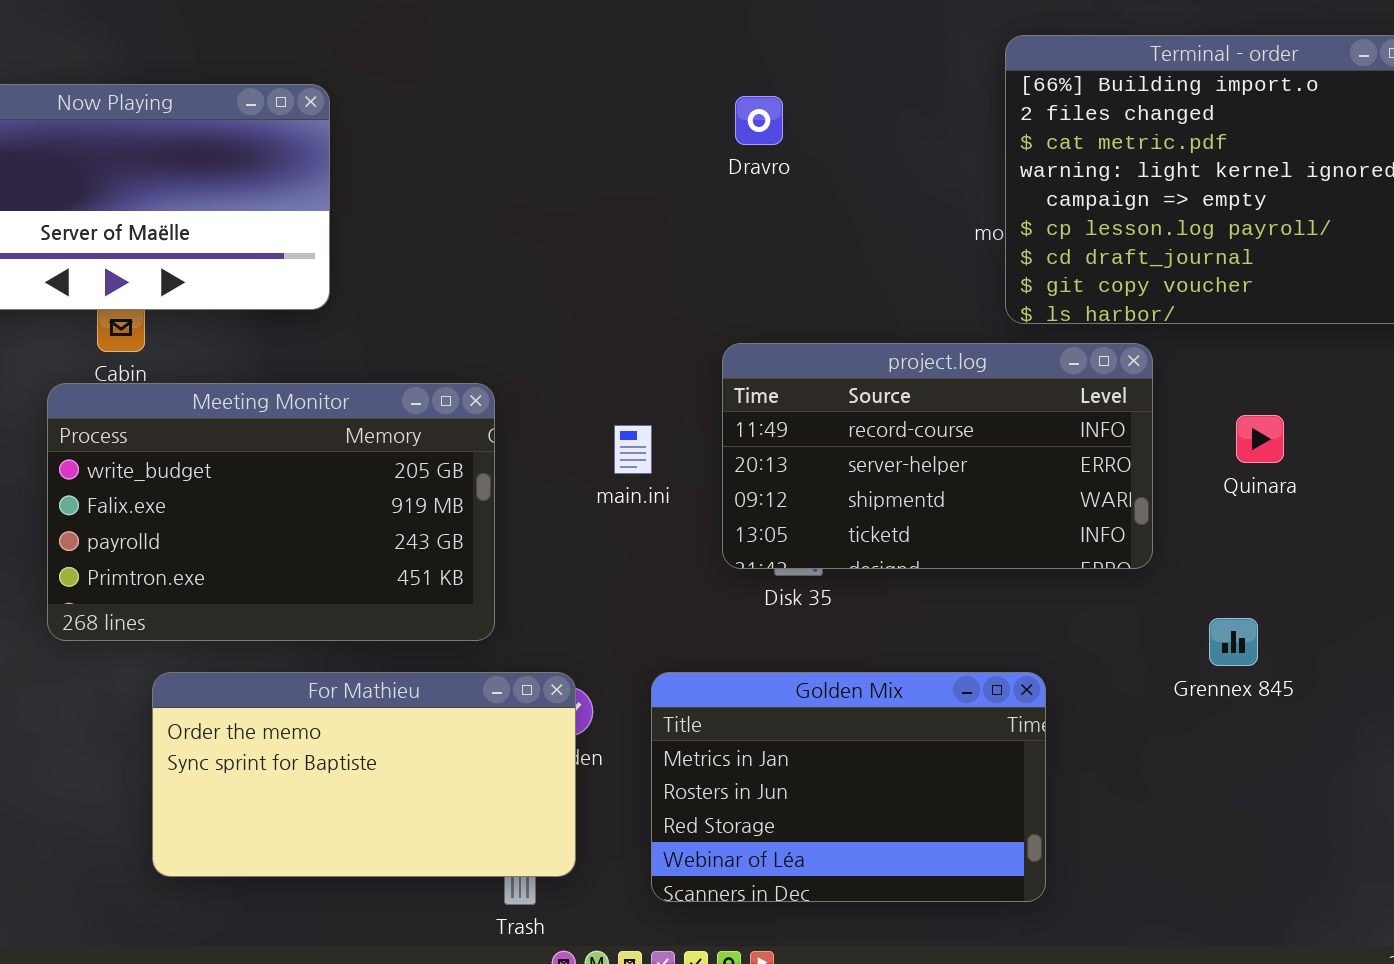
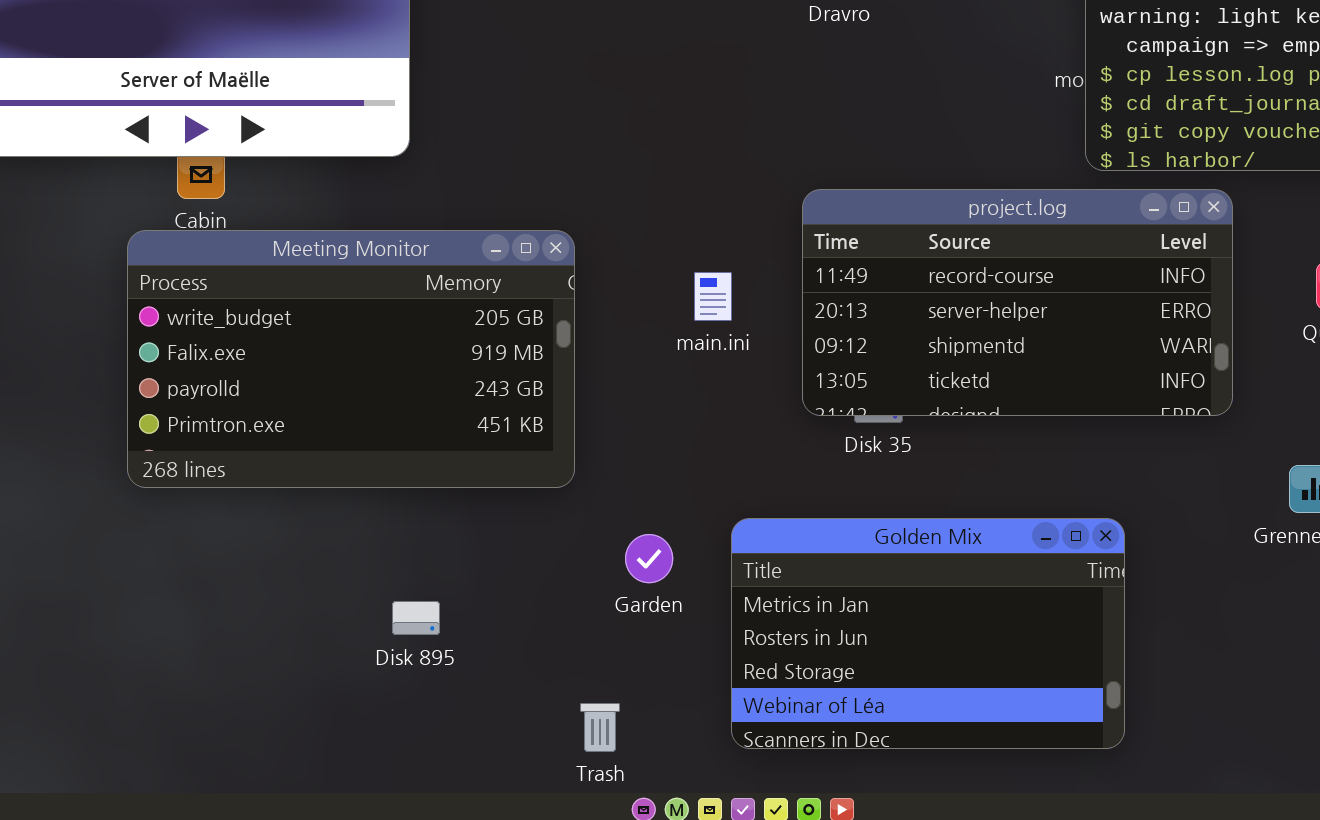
For Mathieu: [152,672,576,877] -> none, closed

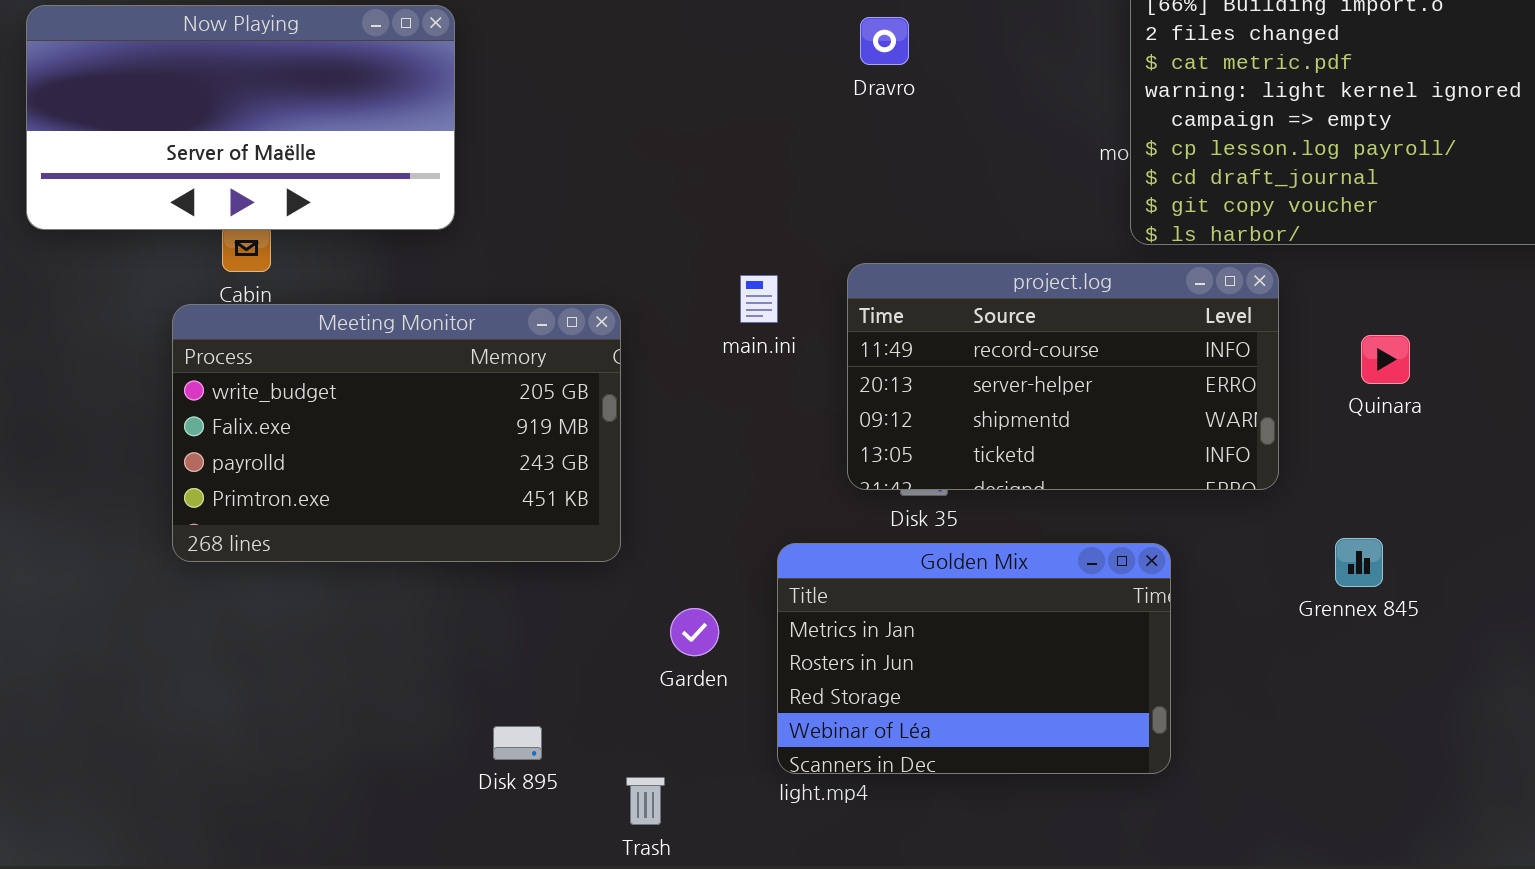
main.ini: [694,272,732,321] -> [740,275,778,323], moved
Golden Mix: [731,518,1125,749] -> [777,543,1171,774], moved
Disk 895: [392,601,440,635] -> [493,726,542,760], moved

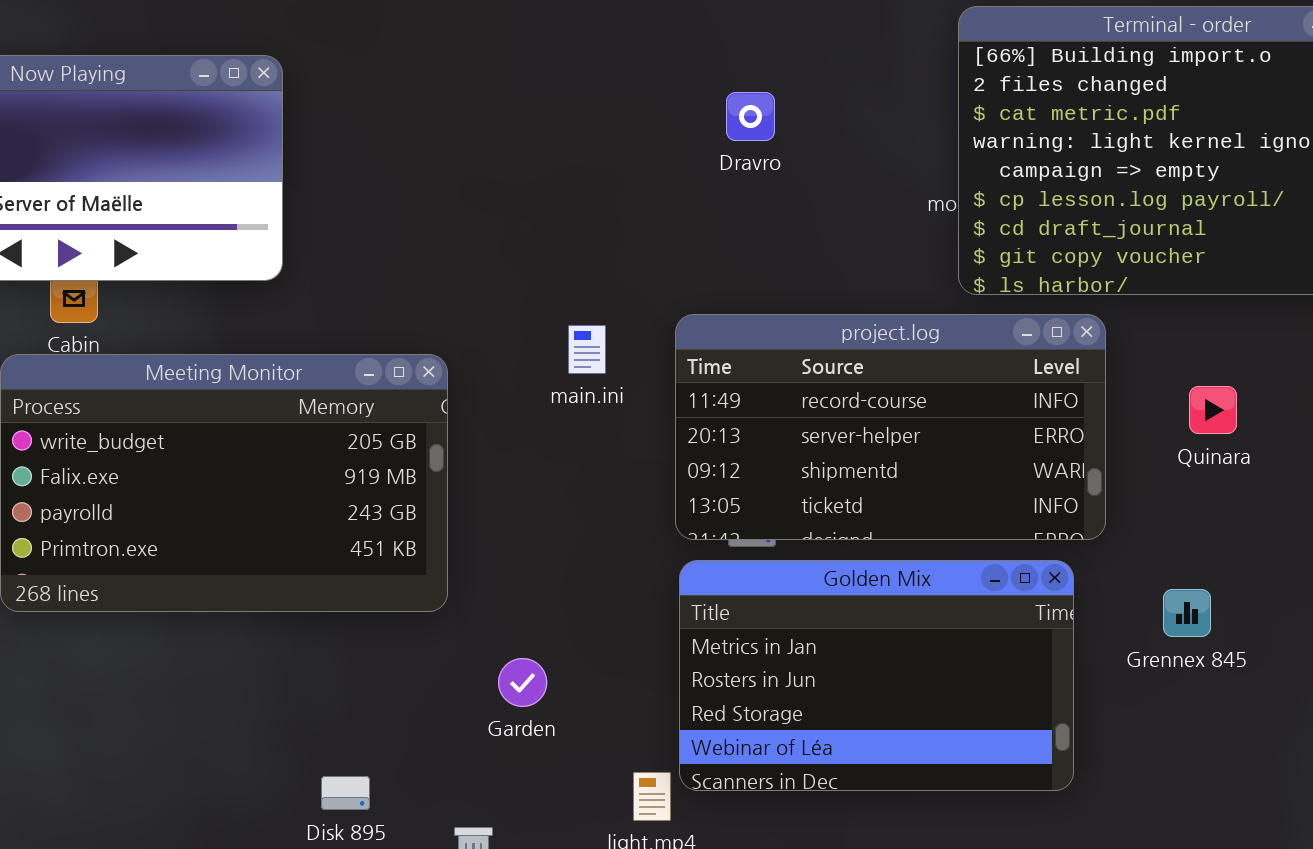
Dravro: [860,17,909,65] -> [726,92,775,141], moved
Golden Mix: [777,543,1171,774] -> [679,560,1074,791], moved

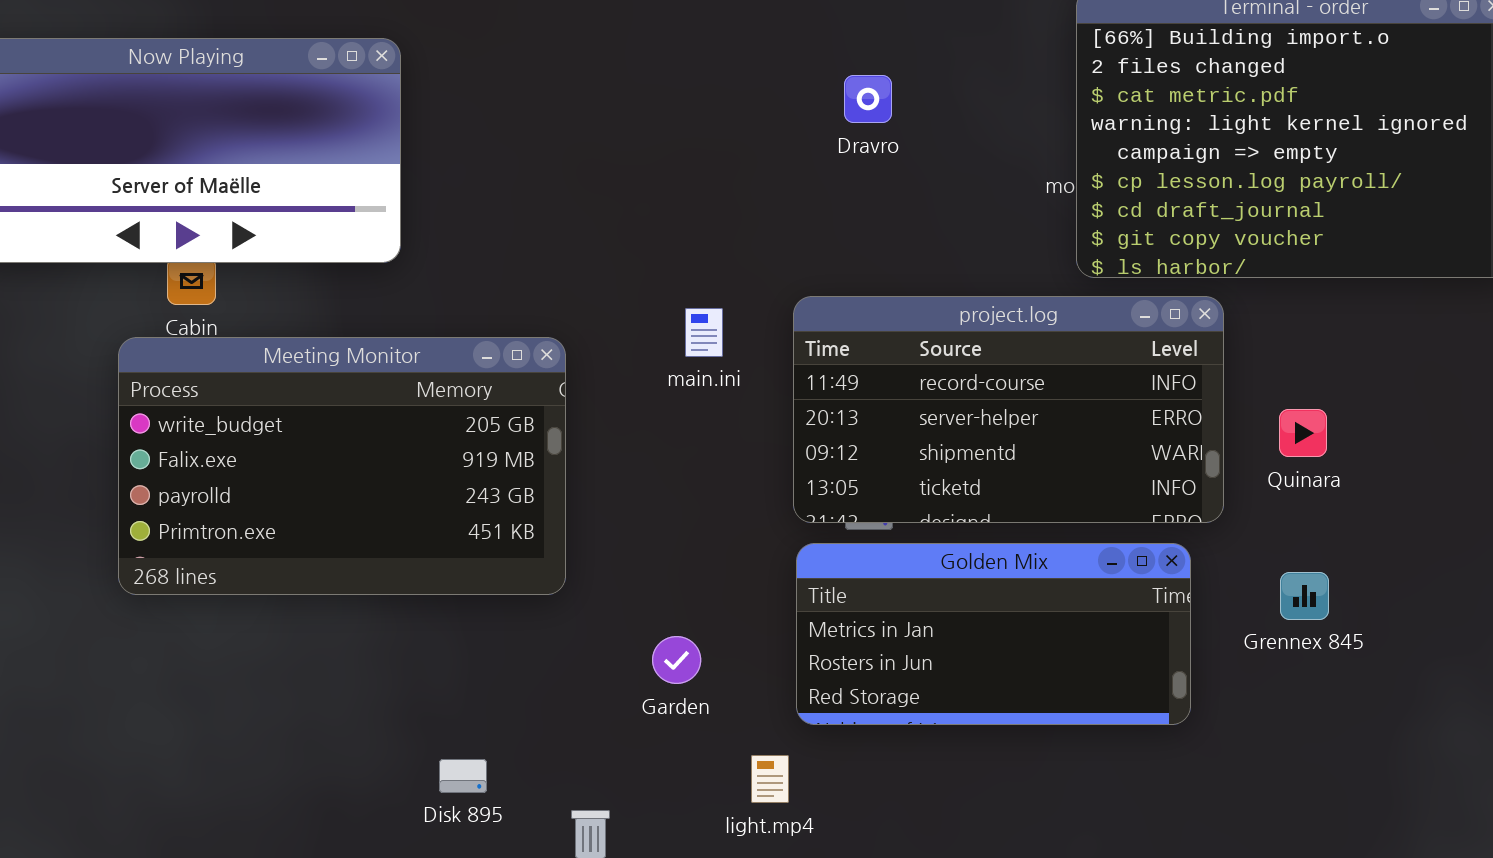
Quinara: [1189,386,1237,434] -> [1279,409,1327,457], moved
Golden Mix: [679,560,1074,791] -> [796,543,1191,725], resized
Garden: [498,658,547,707] -> [652,636,701,684], moved

